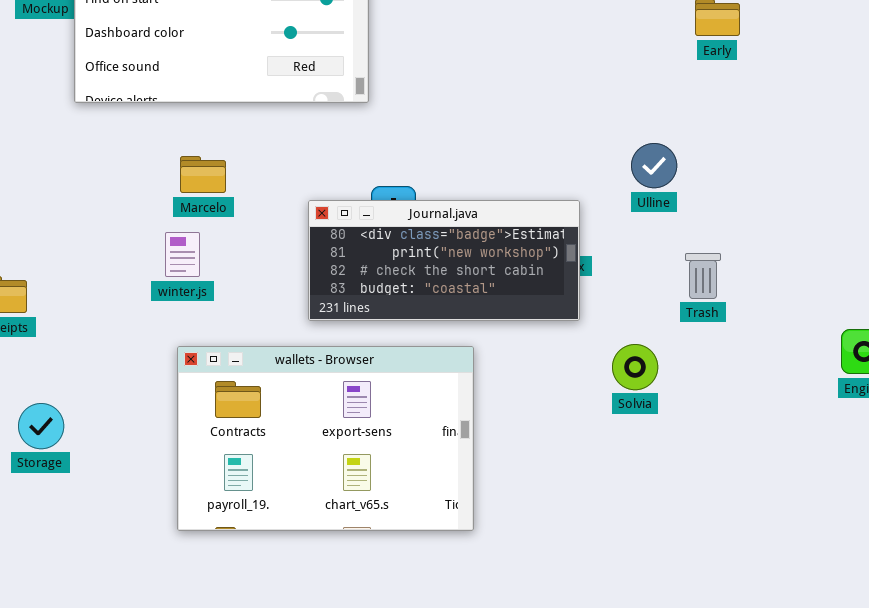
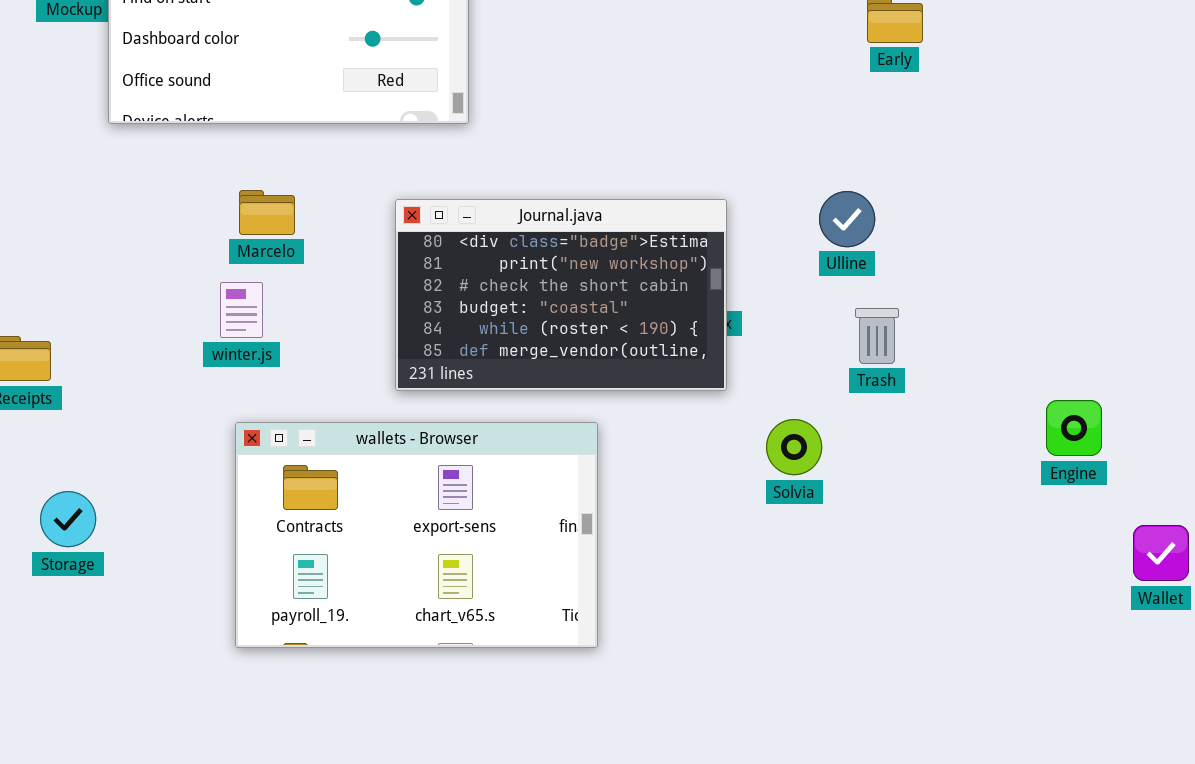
Ulline: [631,143,677,188] -> [819,191,875,247], moved
Journal.java: [308,200,580,321] -> [395,199,727,391], resized

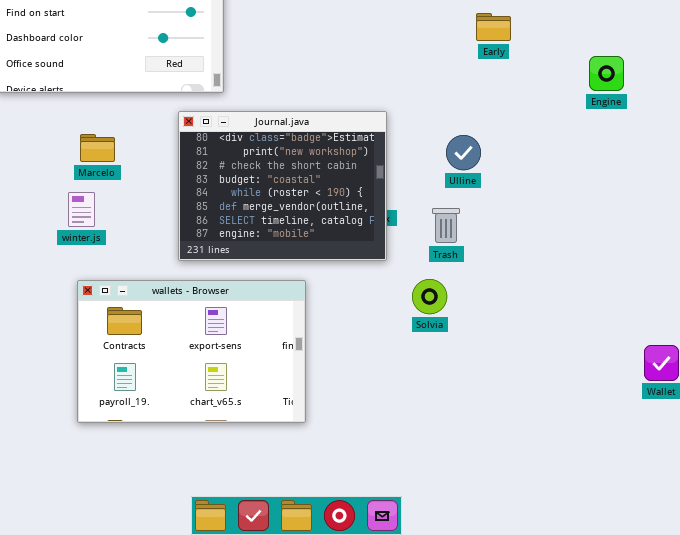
Journal.java: [395,199,727,391] -> [178,111,387,261], resized
Trash: [855,308,899,364] -> [432,208,460,243], moved
Engine: [1046,400,1102,456] -> [589,56,624,91], moved

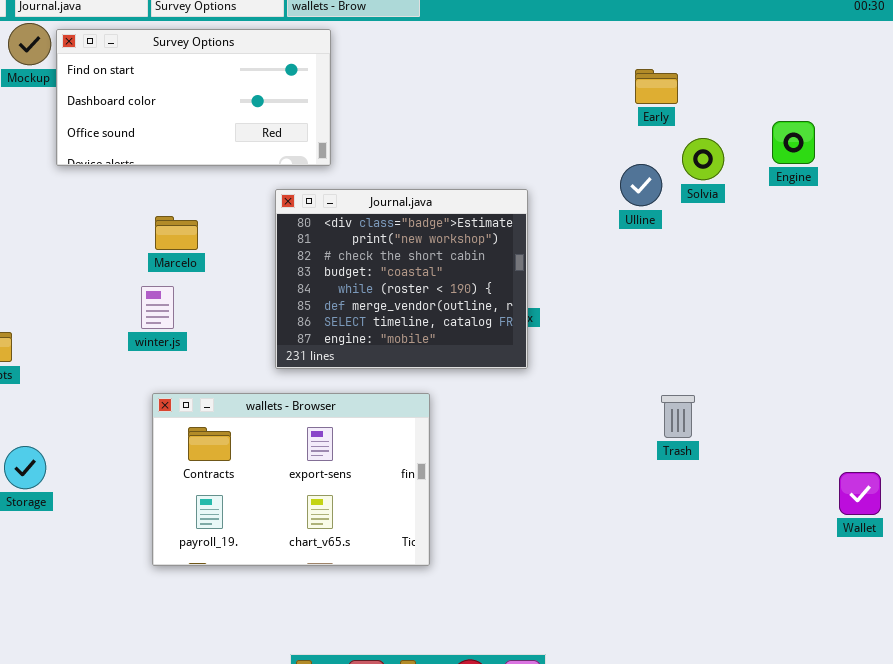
Ulline: [446,135,481,170] -> [620,164,662,206], moved
Trash: [432,208,460,243] -> [661,395,695,438], moved
Solvia: [412,279,447,314] -> [682,138,724,180], moved

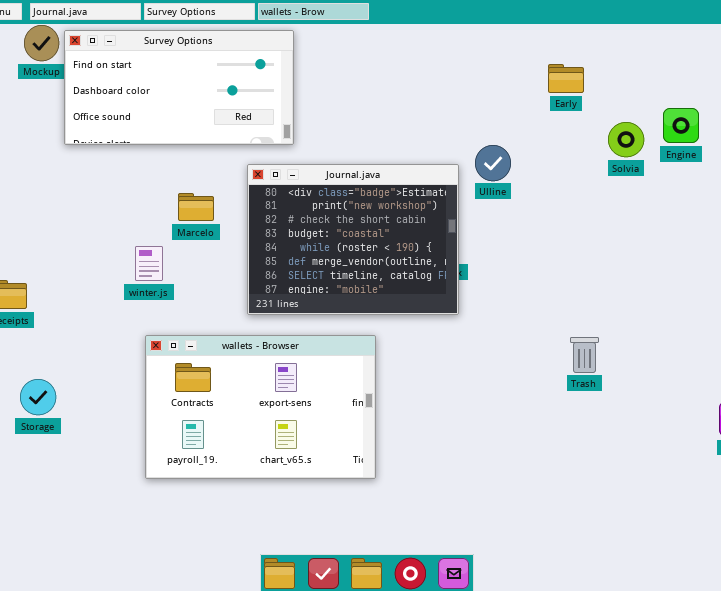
Solvia: [682,138,724,180] -> [608,122,644,157], moved
Ulline: [620,164,662,206] -> [475,145,511,181], moved
Marcelo: [155,216,198,250] -> [178,193,214,221], moved

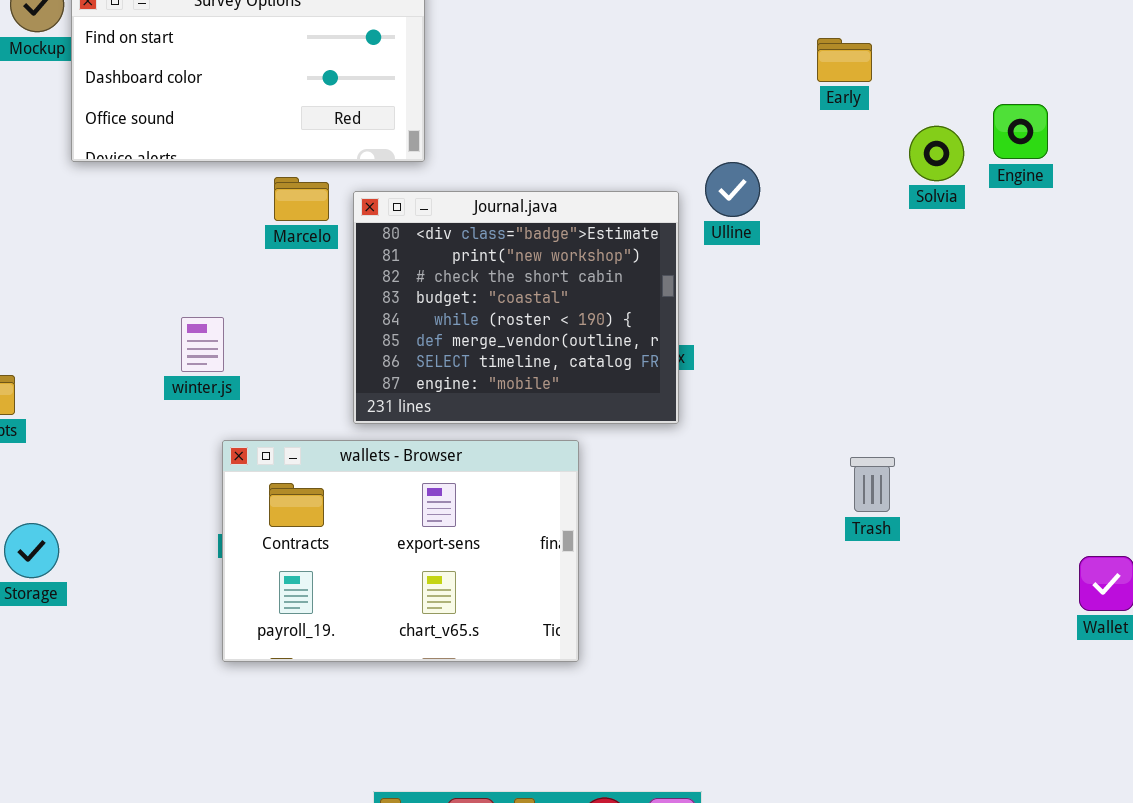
Marcelo: [178,193,214,221] -> [274,177,329,221], moved
wallets - Browser: [145,335,376,479] -> [222,440,579,662], moved

